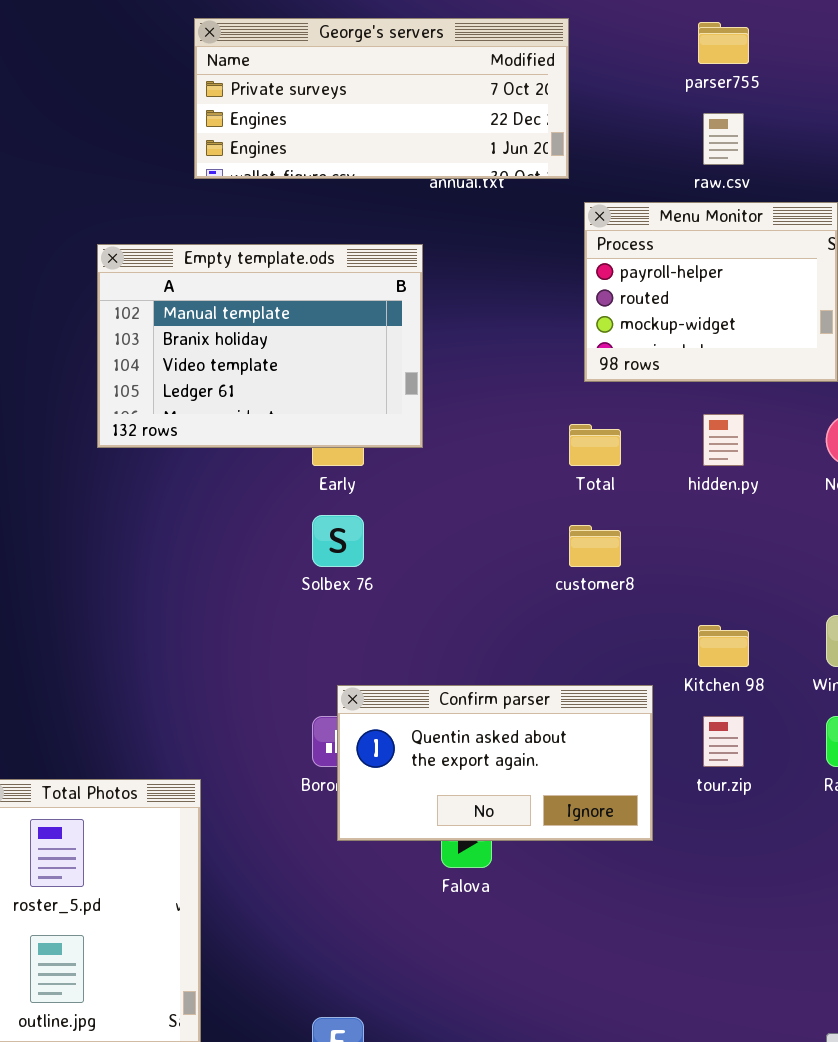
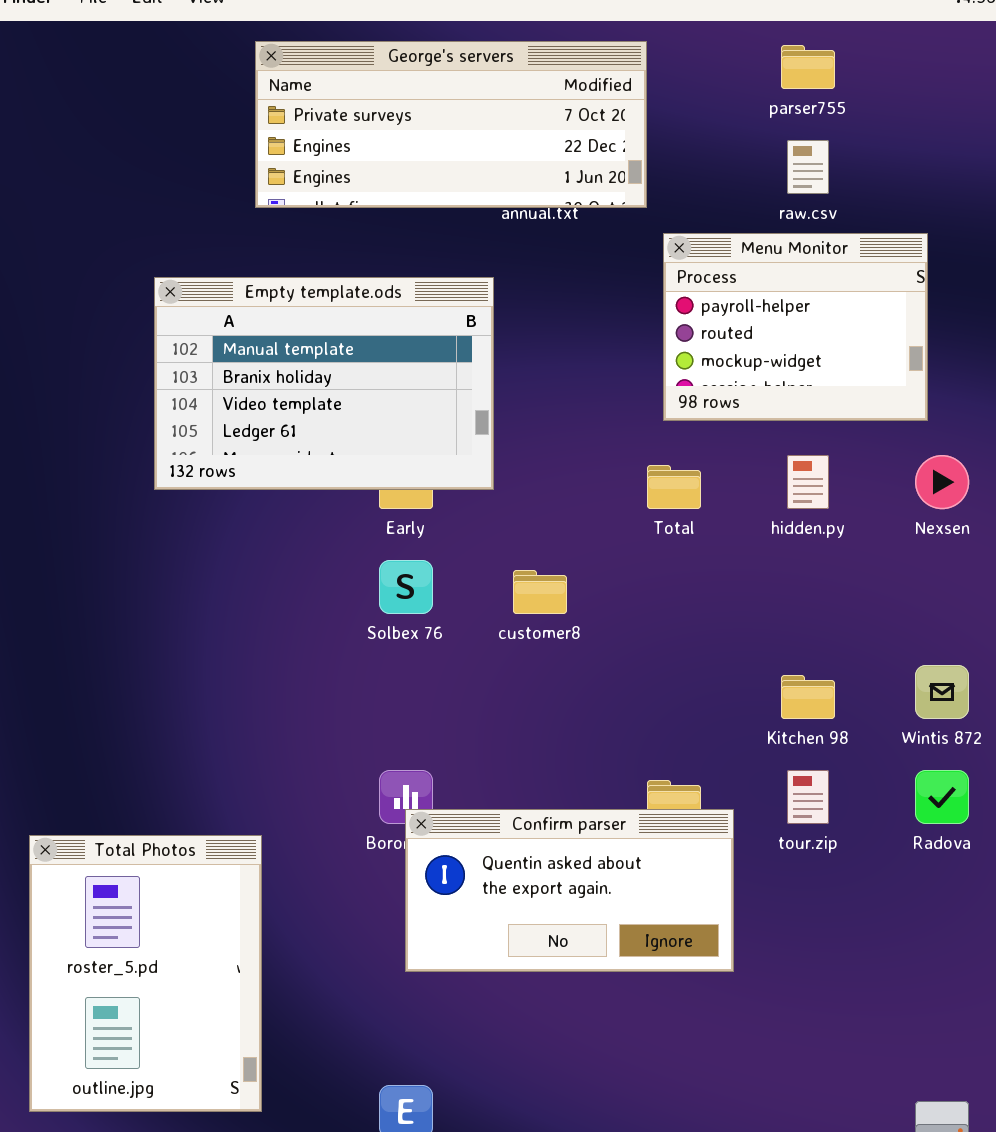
customer8: [569,525,621,567] -> [513,570,567,614], moved
Confirm parser: [337,685,653,841] -> [405,809,734,972], moved

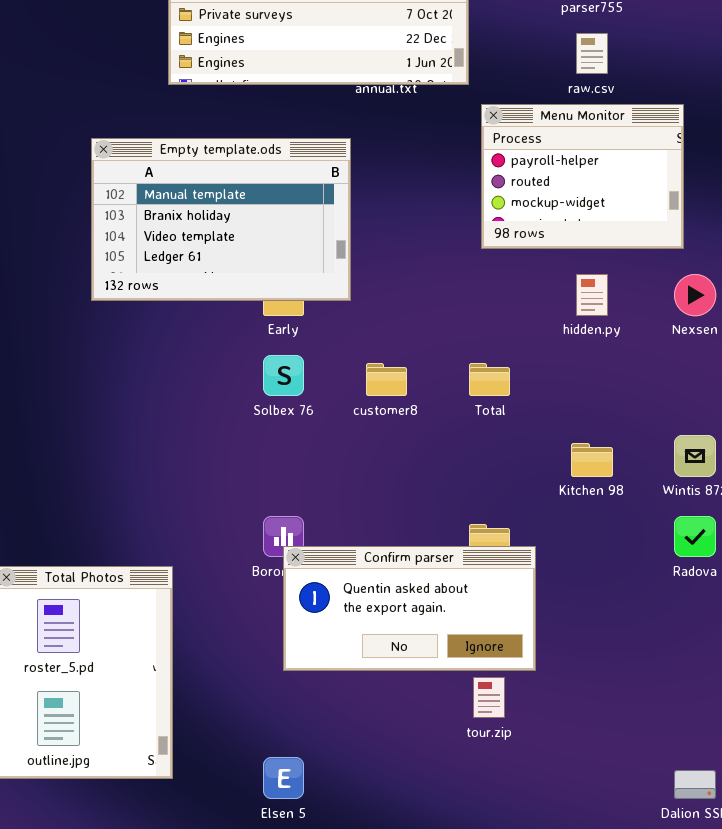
Total: [647,465,701,509] -> [469,363,510,396], moved
tour.zip: [787,770,829,824] -> [473,677,505,718], moved

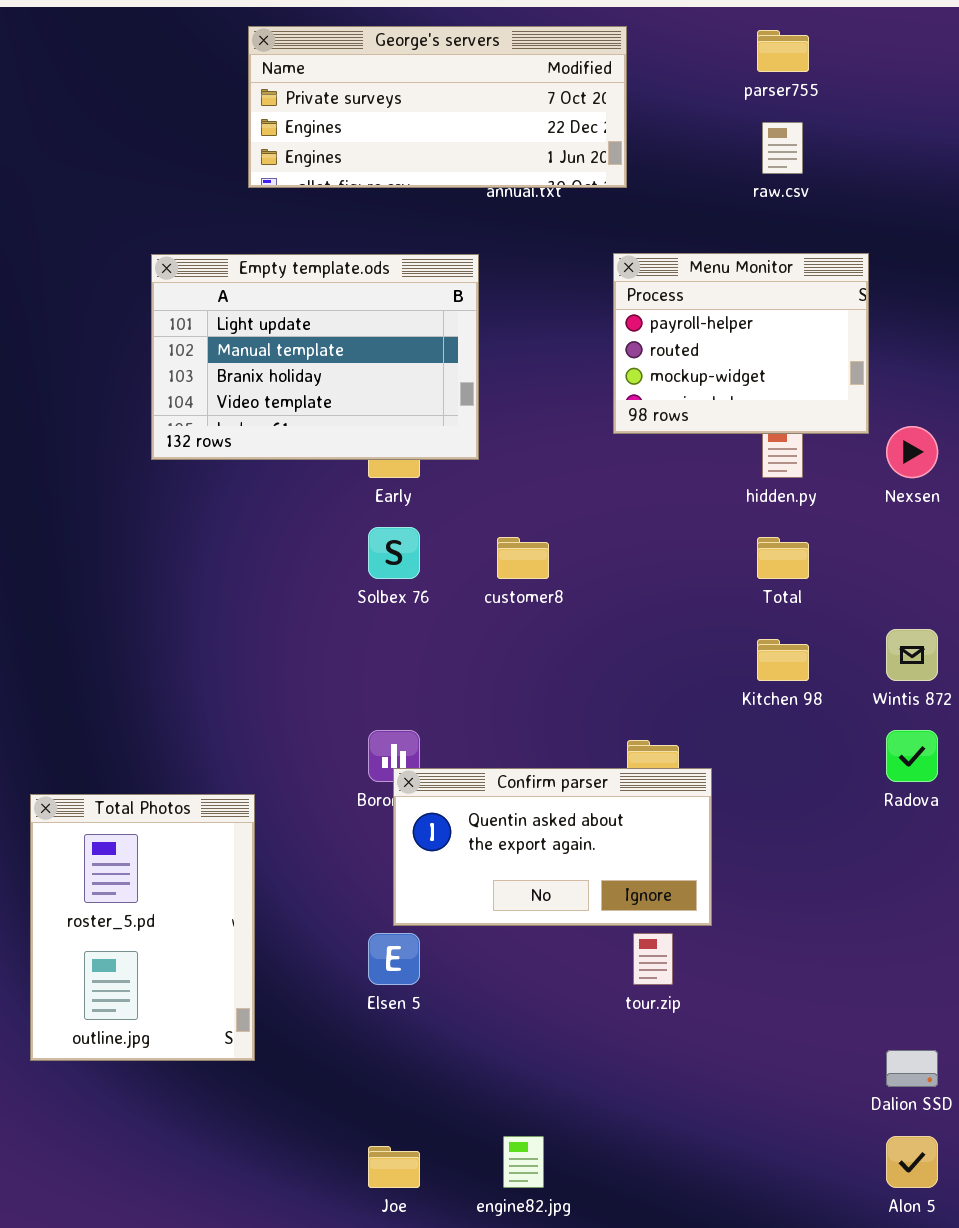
Menu Monitor: [481,104,684,249] -> [613,253,869,434], moved
Empty template.ods: [91,138,351,301] -> [151,254,479,460], scrolled up 1 row
Total: [469,363,510,396] -> [757,537,809,579], moved
Elsen 5: [263,757,304,799] -> [368,933,420,985], moved

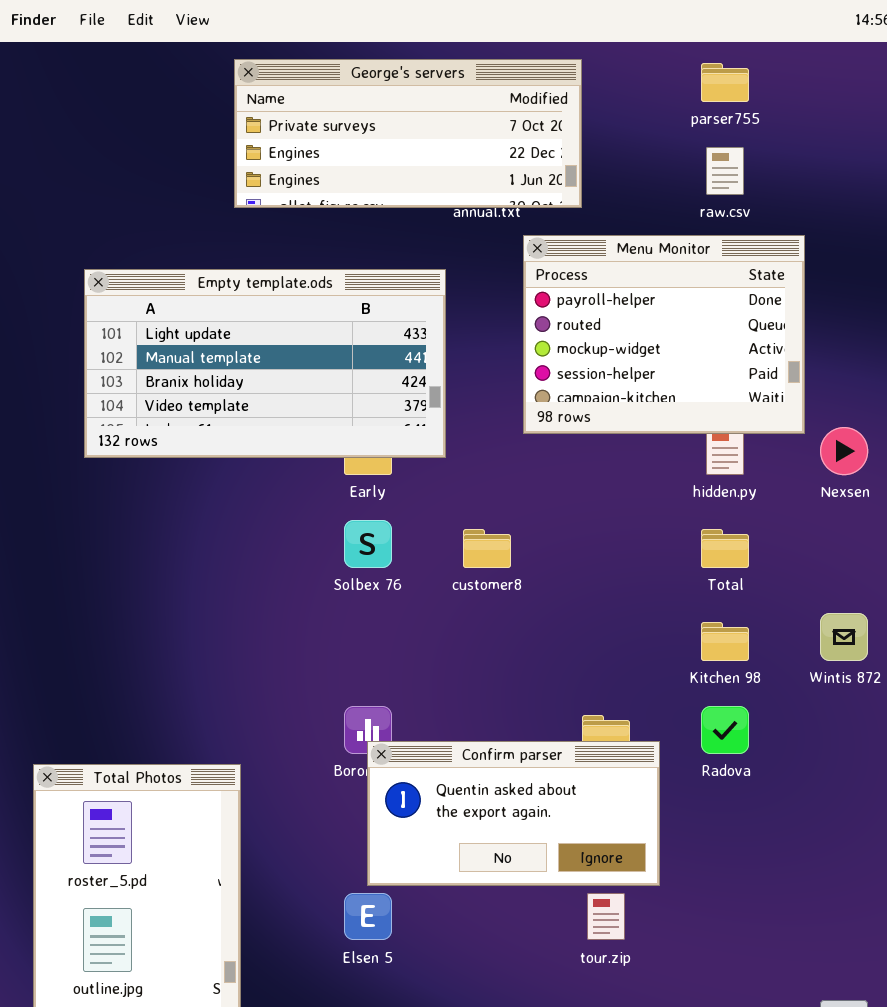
Menu Monitor: [613,253,869,434] -> [523,235,805,434], resized
Empty template.ods: [151,254,479,460] -> [84,269,446,458], resized
Radova: [886,730,938,782] -> [701,706,749,754], moved

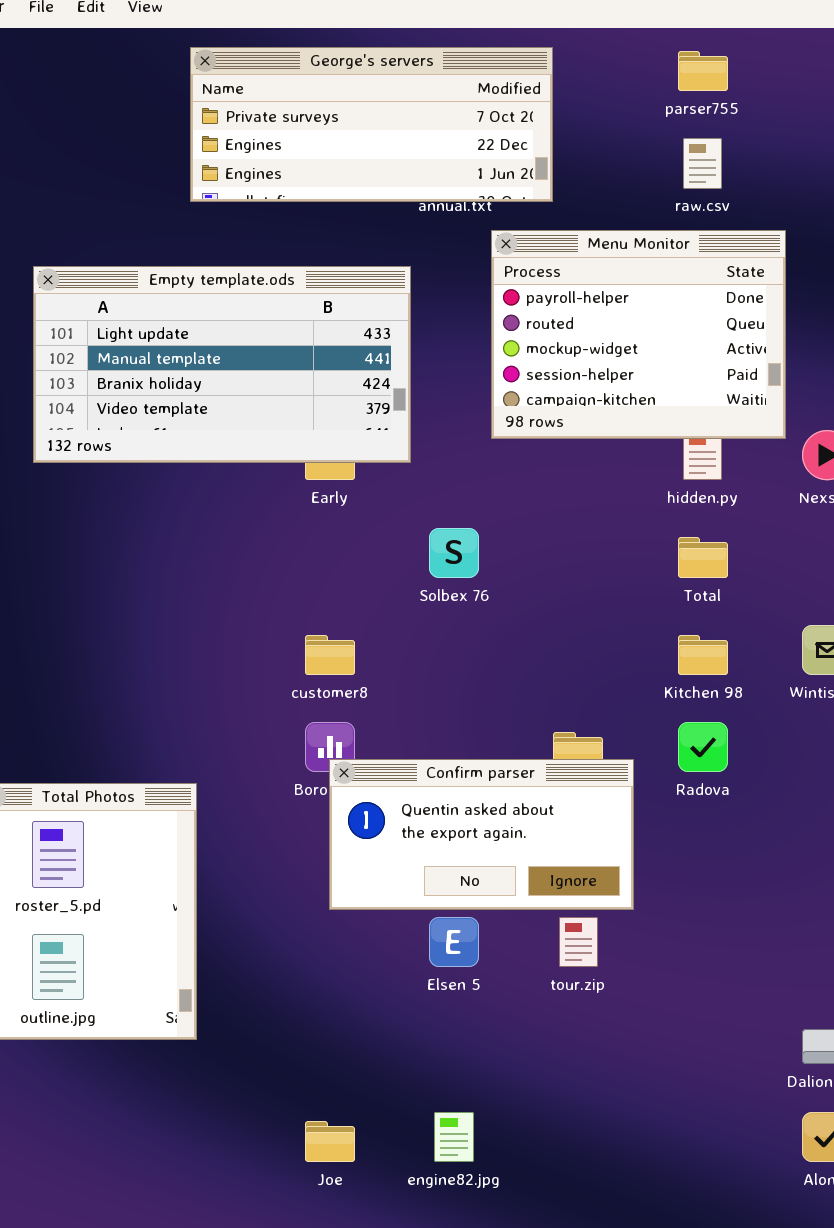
Solbex 76: [344,520,392,568] -> [429,528,479,578], moved
customer8: [463,529,511,568] -> [305,635,355,675], moved
Elsen 5: [344,893,392,940] -> [429,917,479,967], moved

